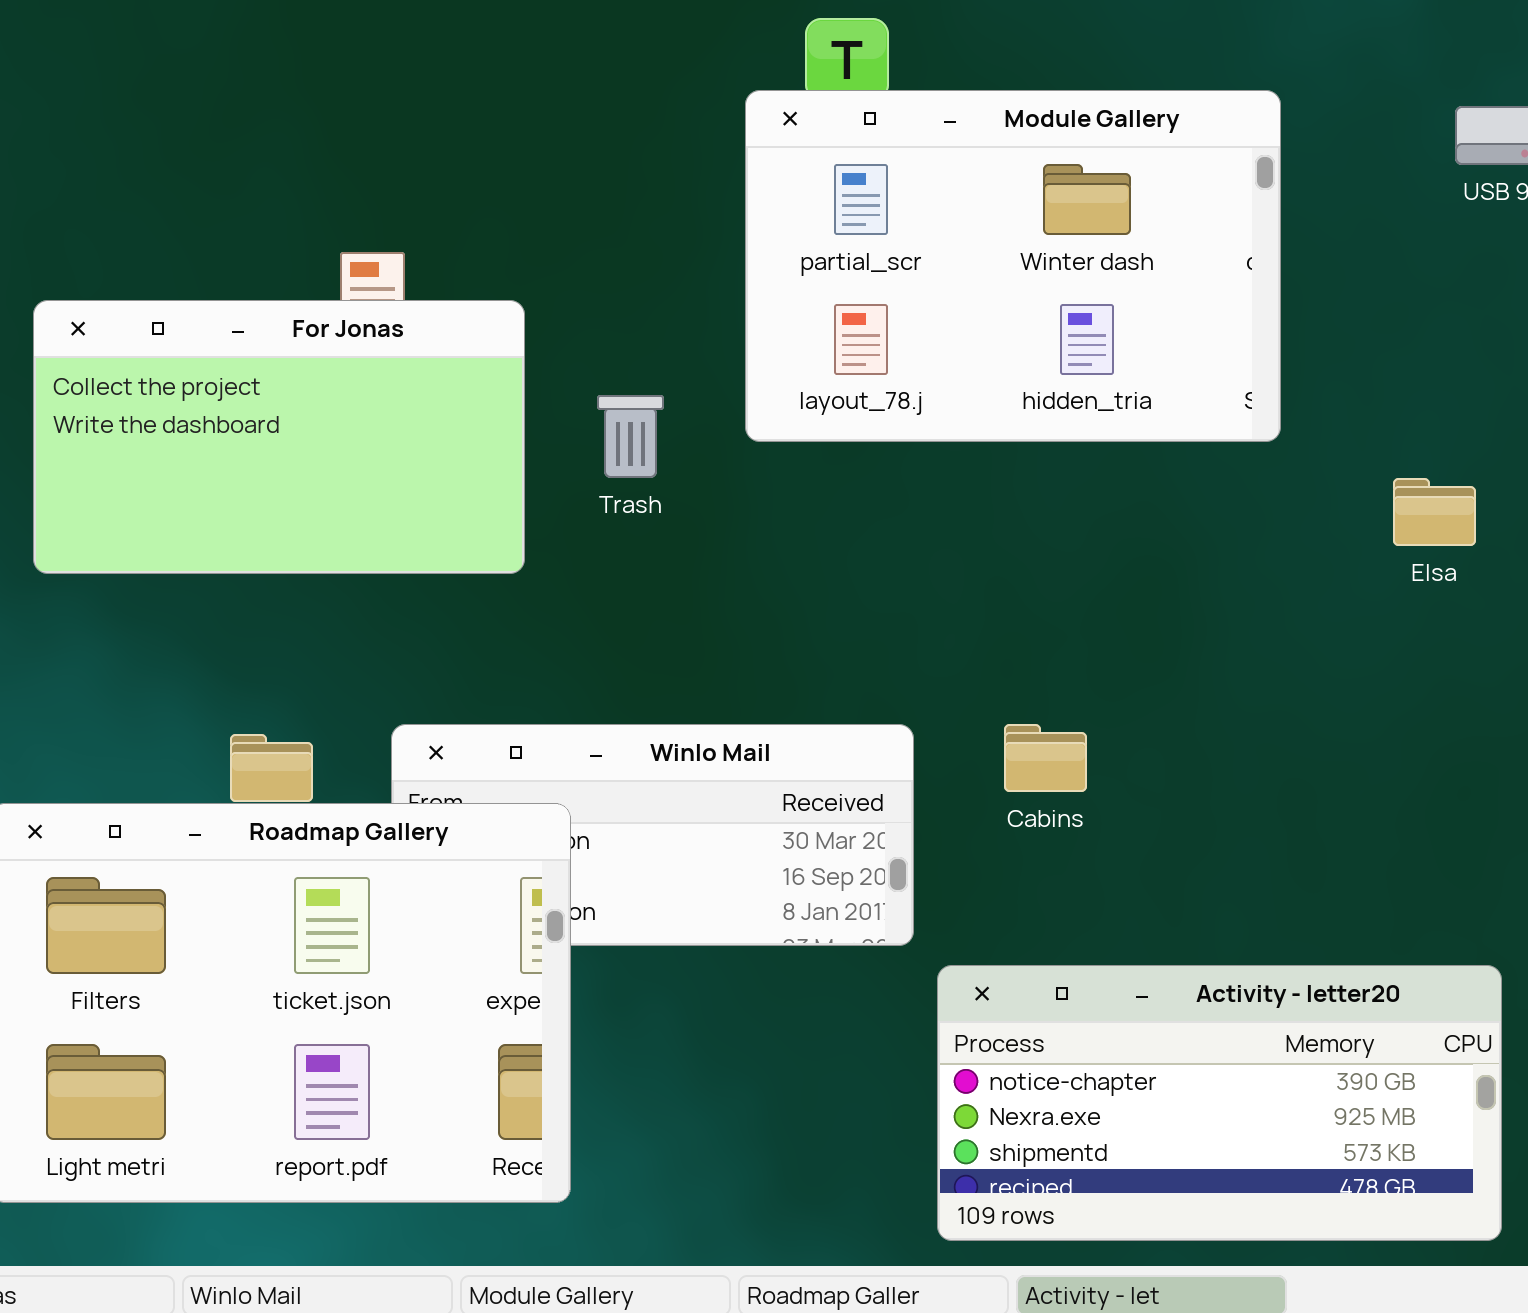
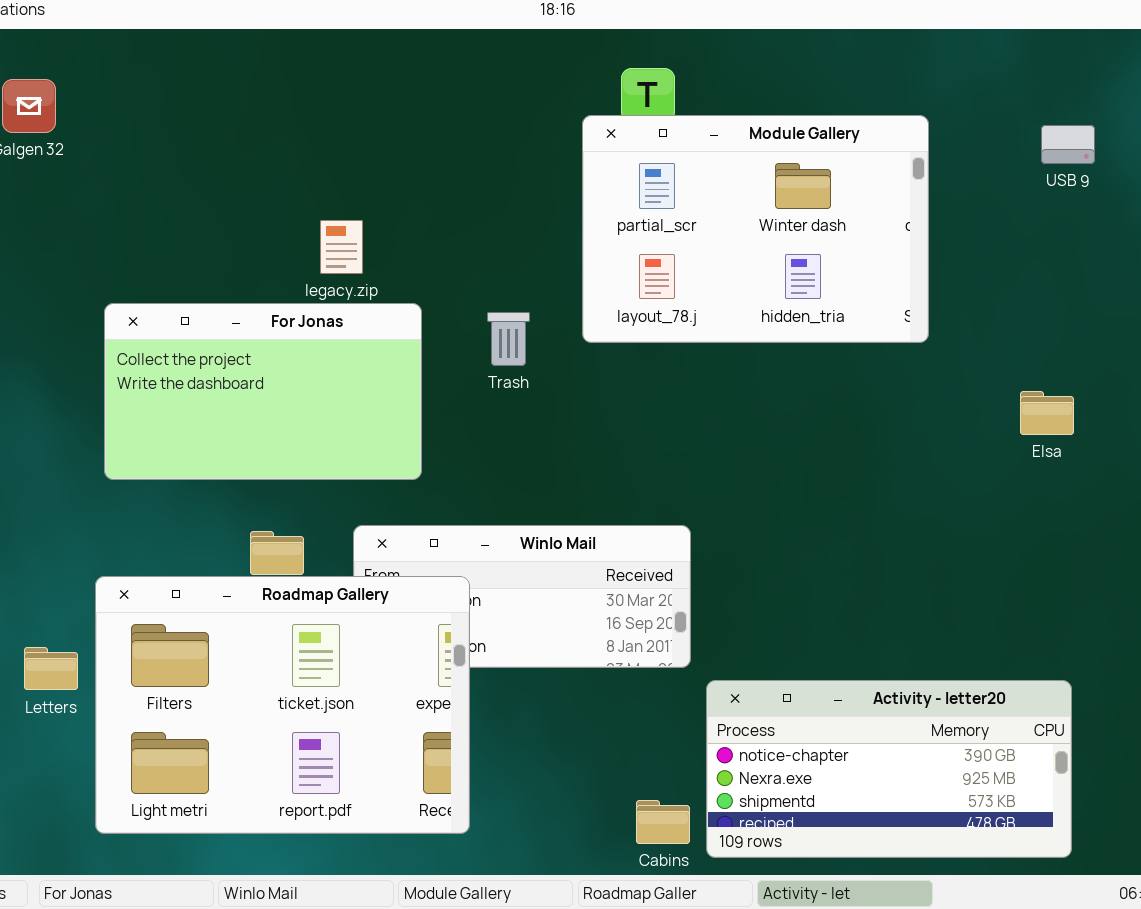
For Jonas: [33,300,525,574] -> [104,303,422,480], moved
Elsa: [1393,478,1476,546] -> [1020,391,1074,435], moved
Cabins: [1004,724,1087,792] -> [636,800,690,844], moved

